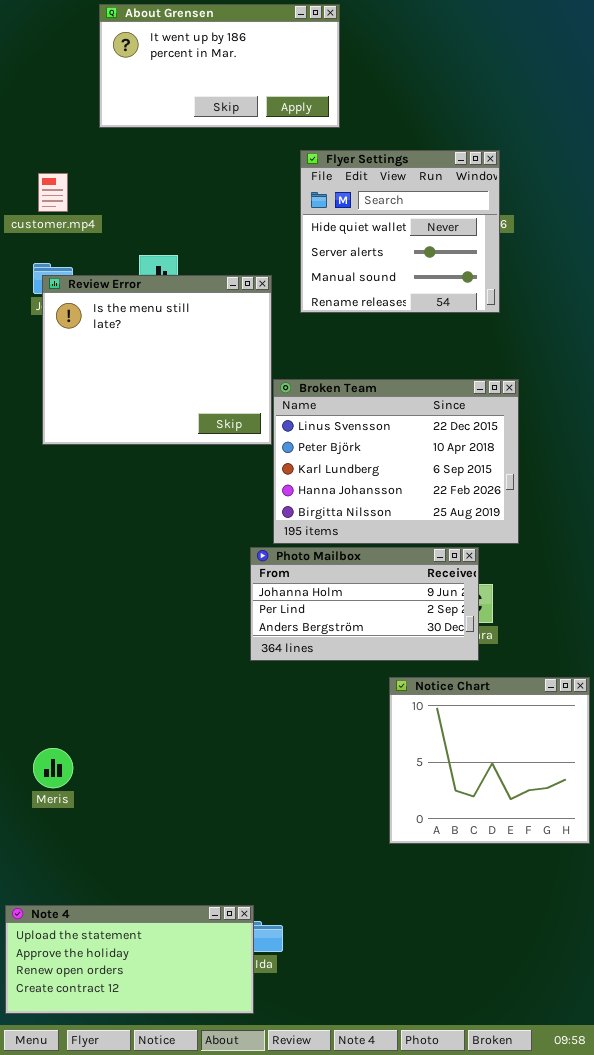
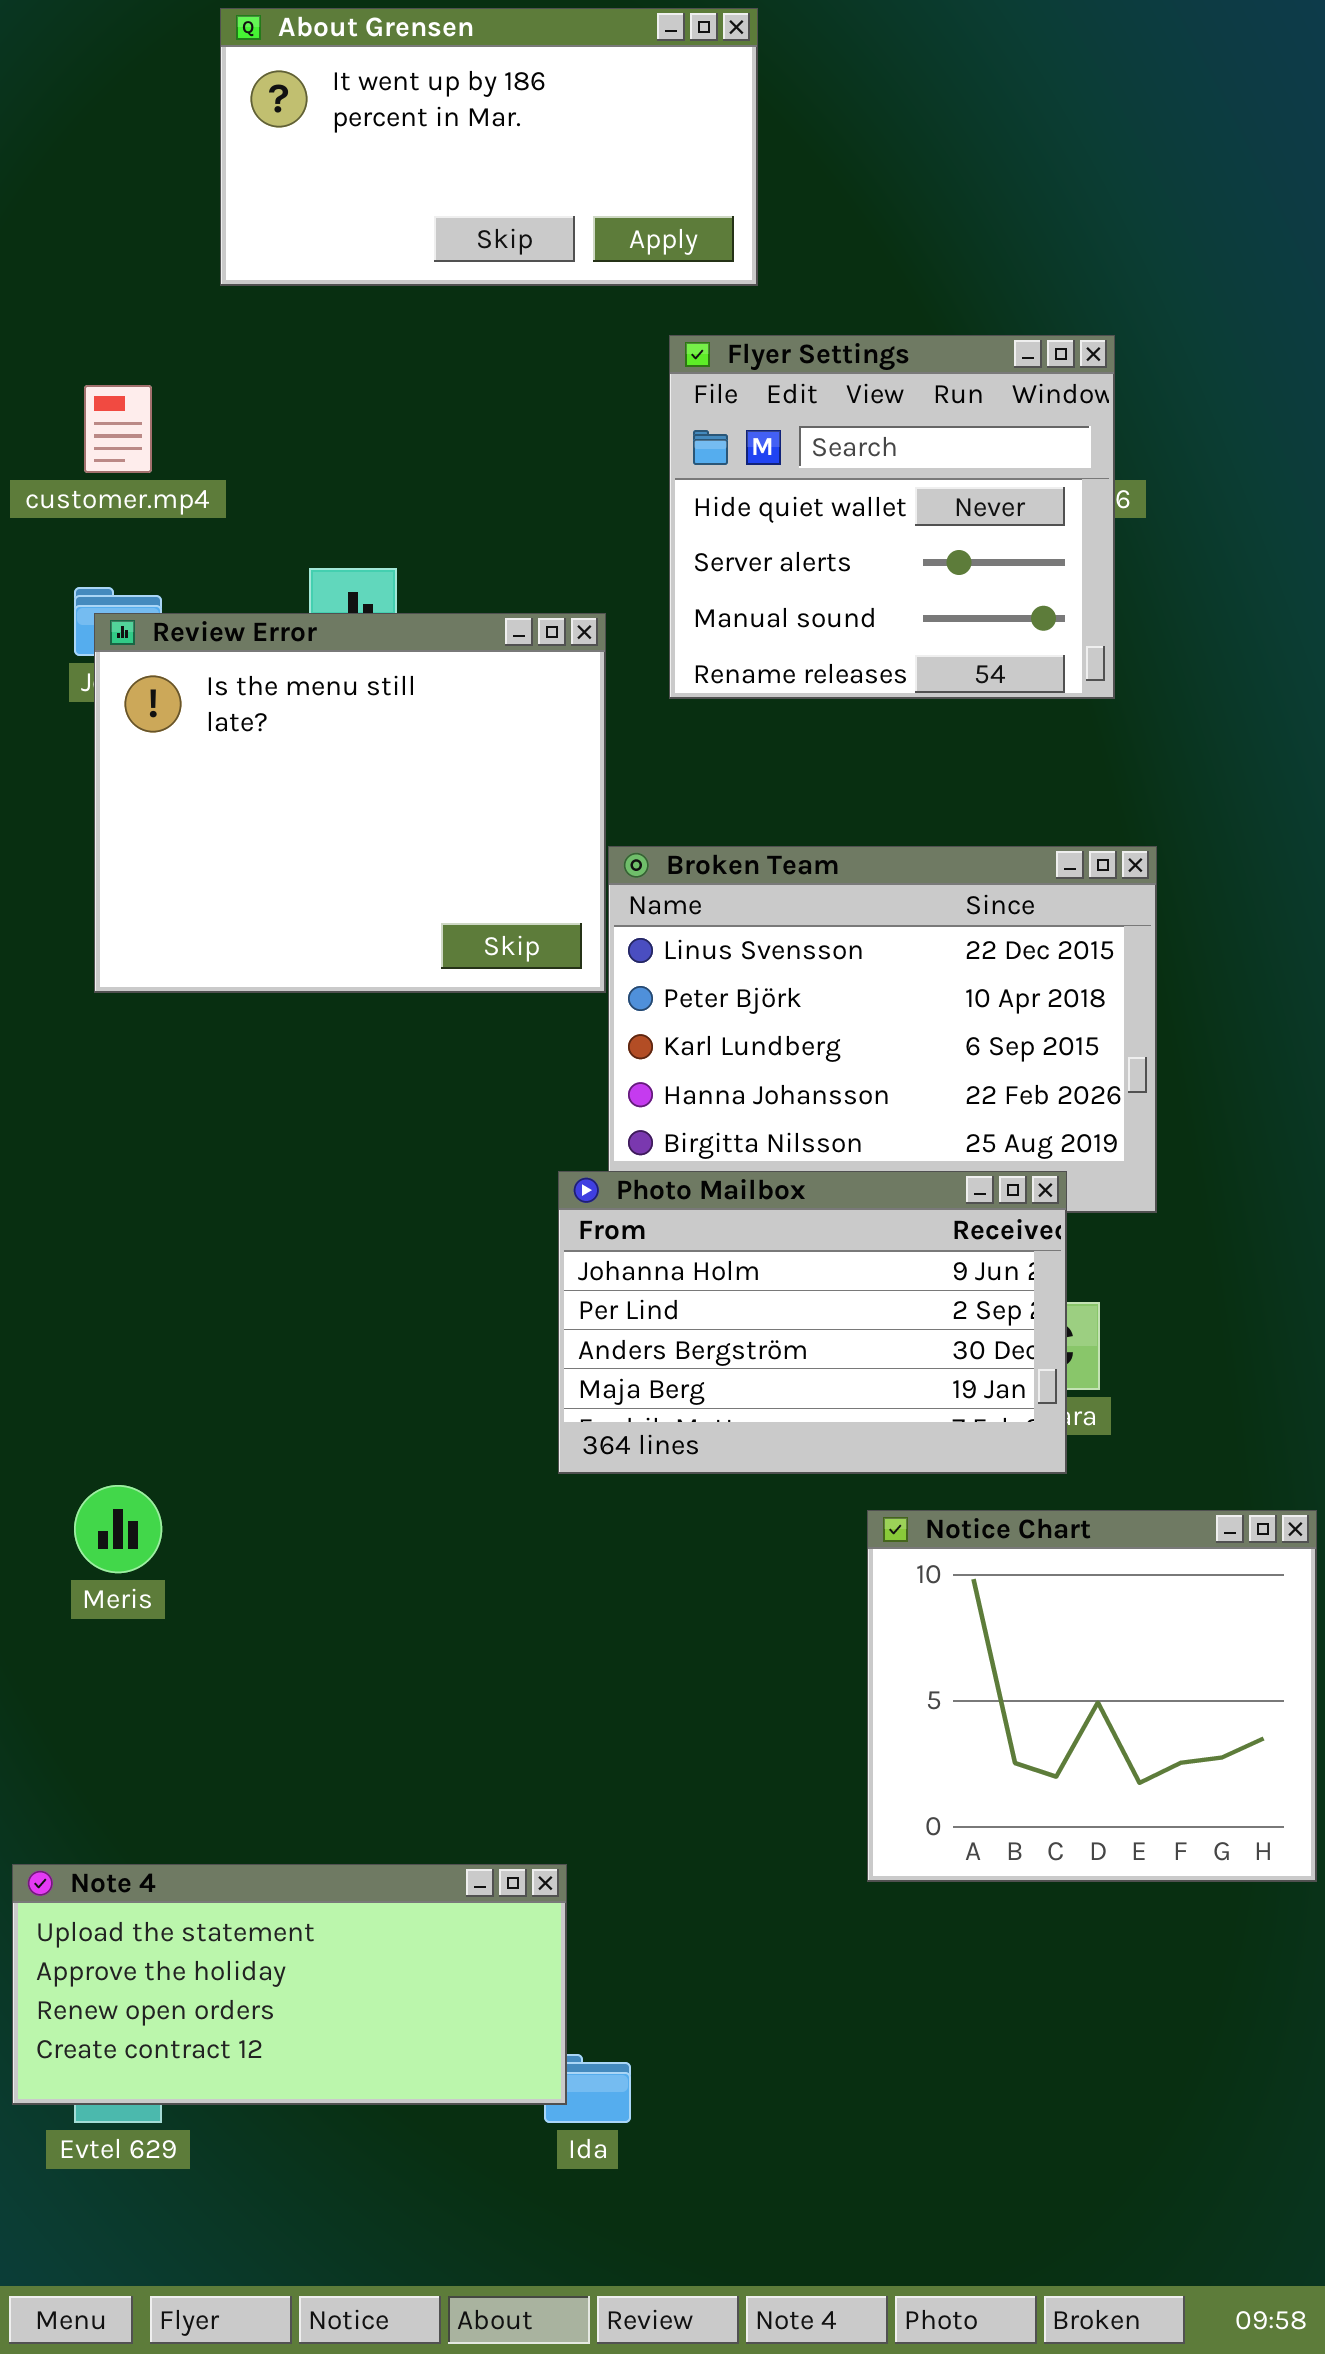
Photo Mailbox: [250,547,479,661] -> [558,1171,1067,1474], resized
Meris: [33,748,73,788] -> [74,1485,162,1573], moved
Note 4: [5,905,254,1014] -> [12,1864,567,2105], moved

